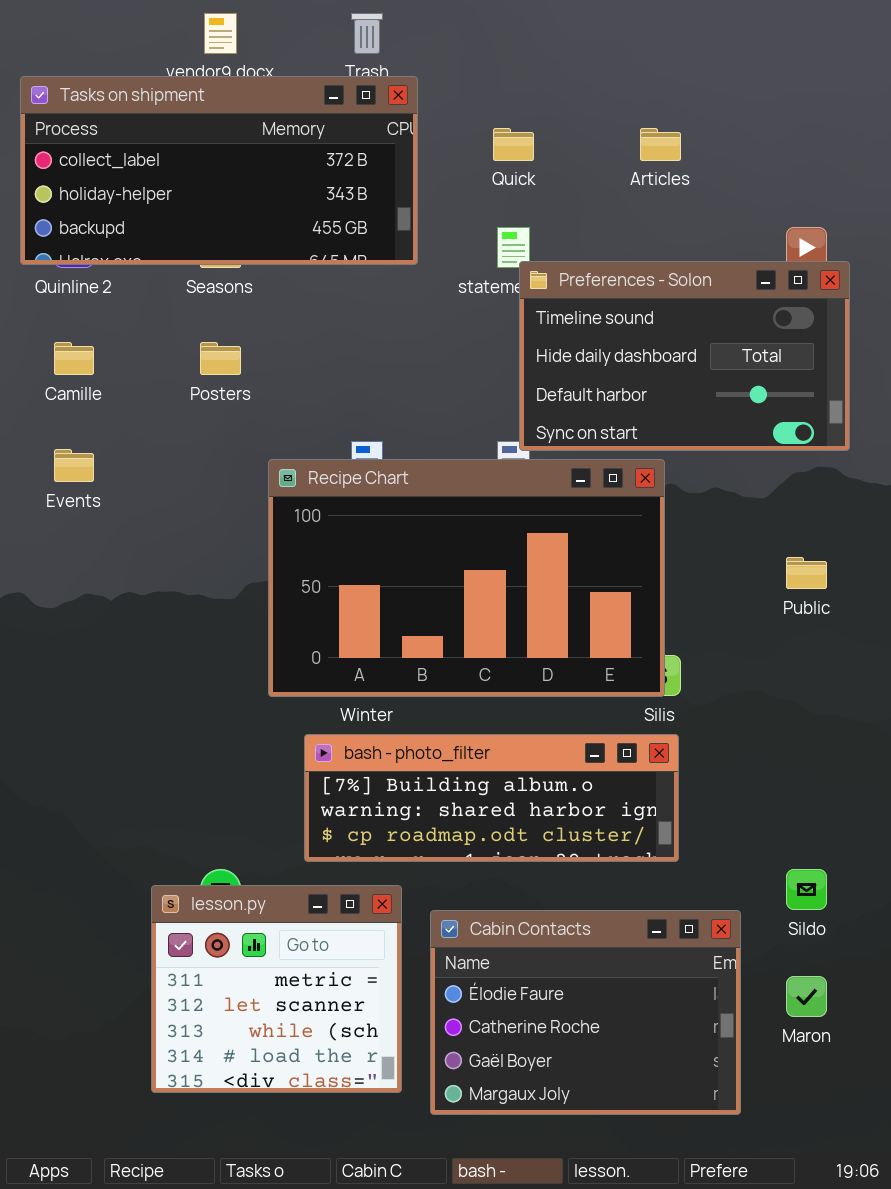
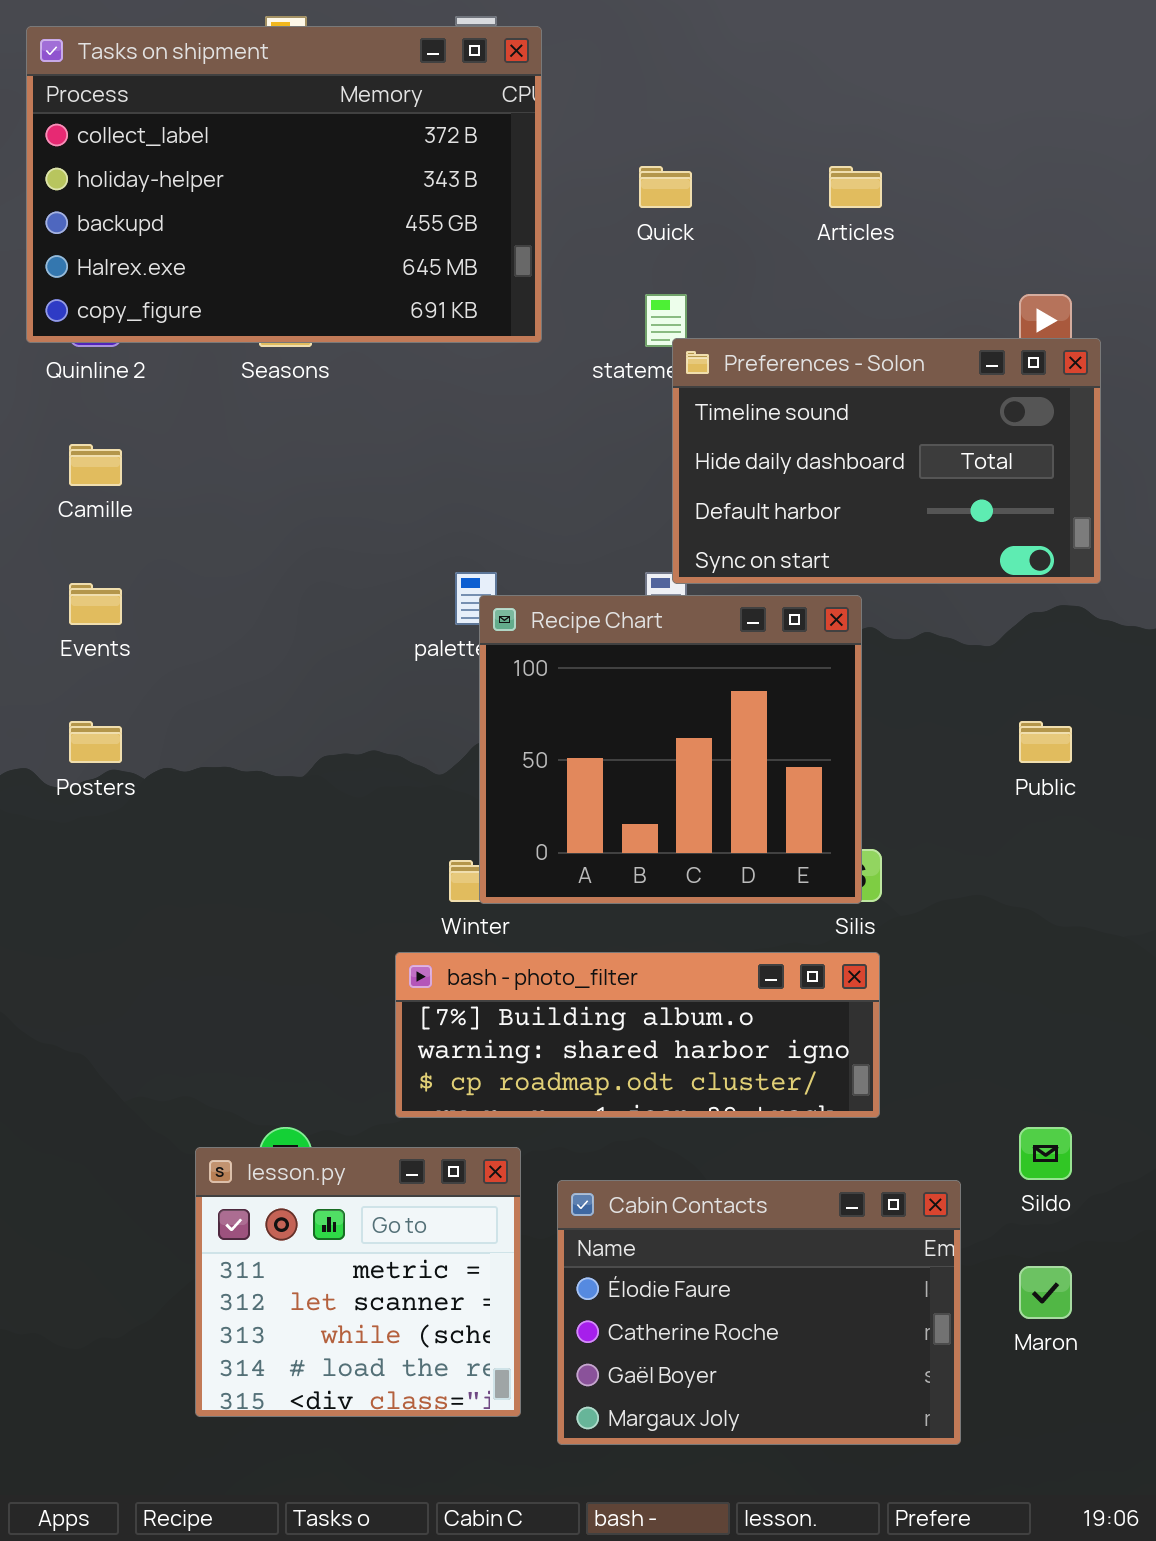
Tasks on shipment: [20,76,418,265] -> [26,26,542,343], resized
Posters: [200,342,241,375] -> [69,721,122,763], moved
Recipe Chart: [268,459,665,697] -> [479,595,862,904], resized

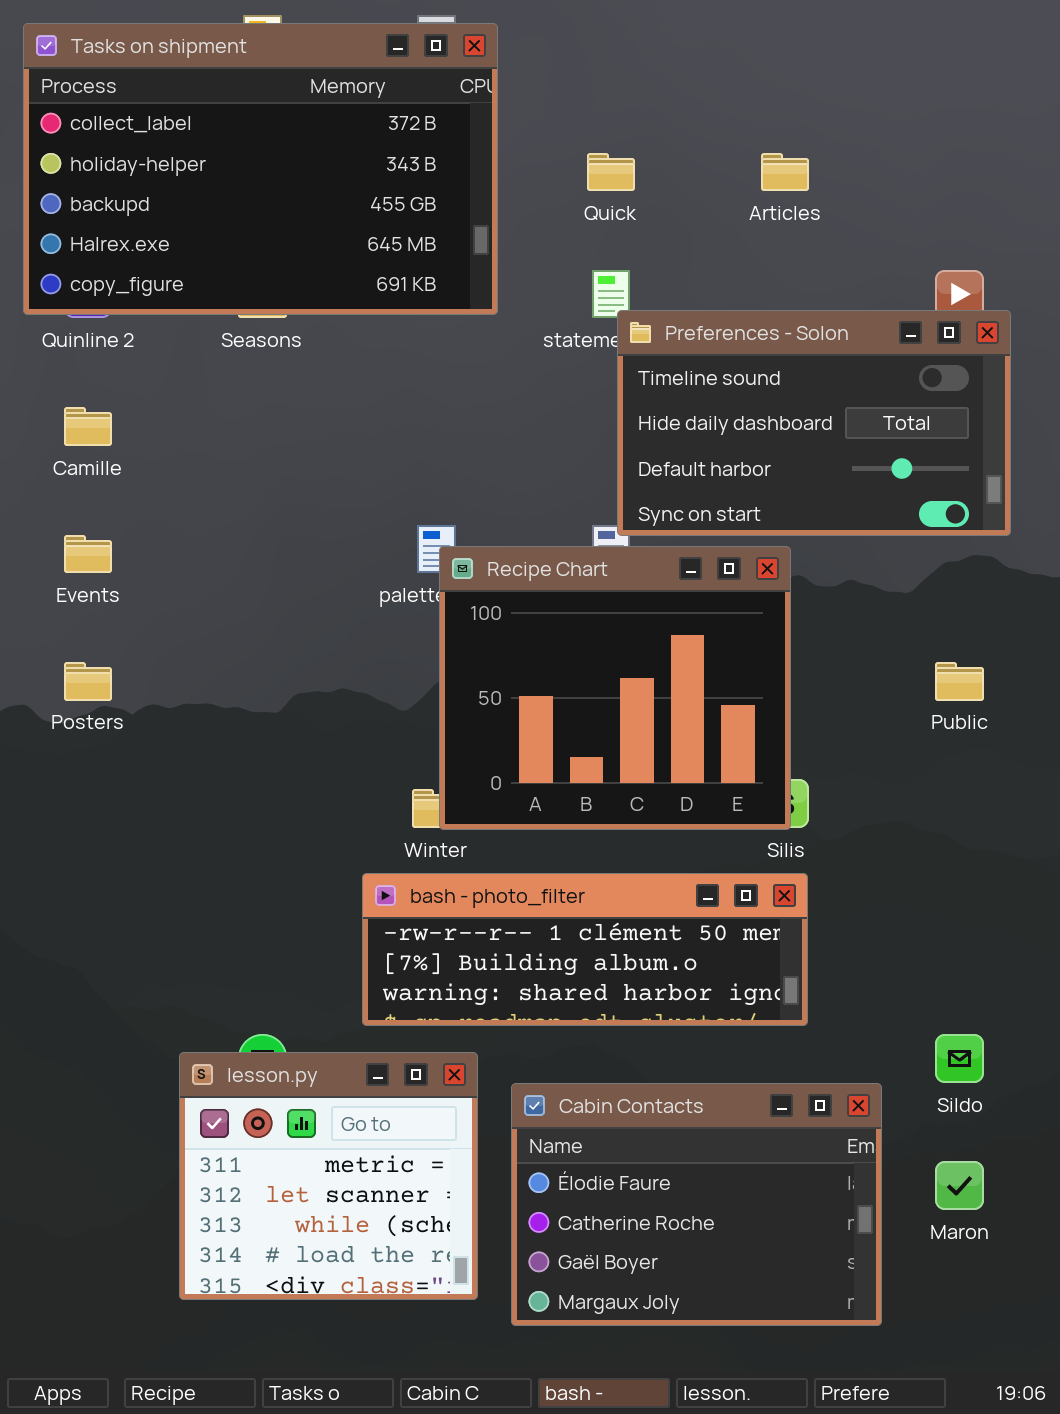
bash - photo_filter: [395,952,880,1118] -> [362,873,808,1026], scrolled up 1 row

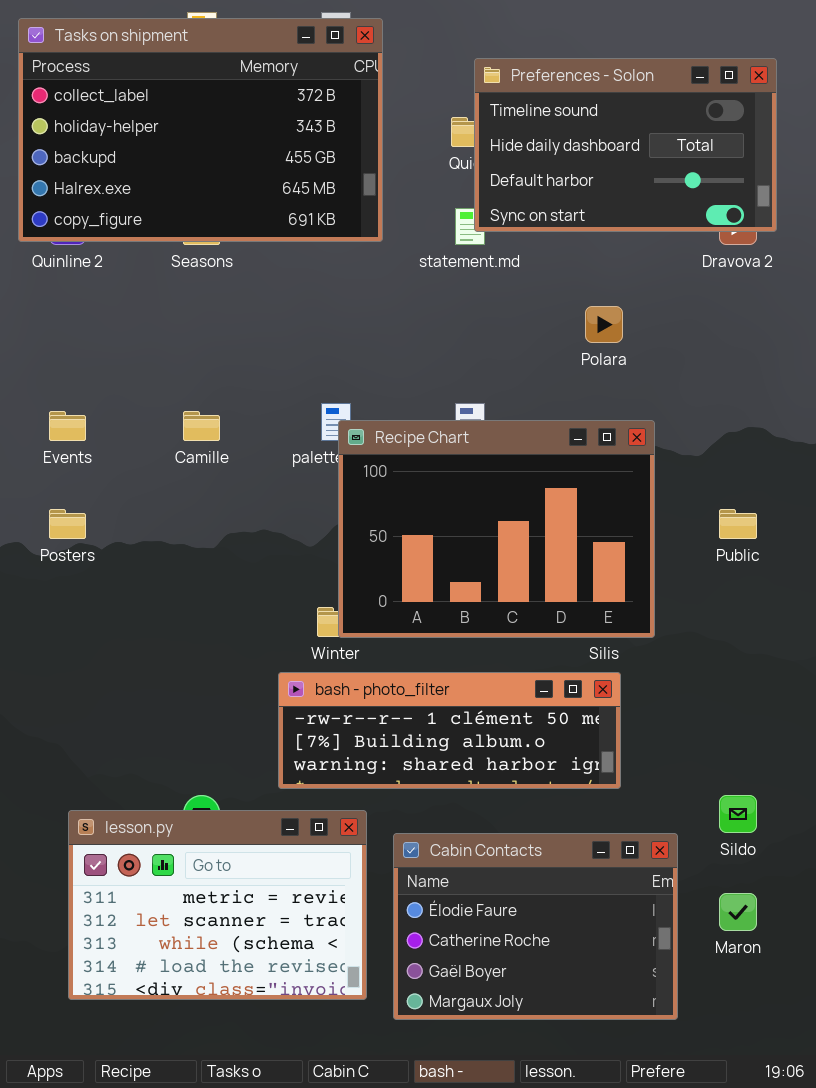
Preferences - Solon: [617,310,1011,536] -> [474,58,777,232], moved
Camille: [64,407,112,446] -> [183,411,220,441], moved
Recipe Chart: [439,546,791,830] -> [338,420,655,638], resized
lesson.py: [179,1052,478,1300] -> [68,810,367,1000], resized

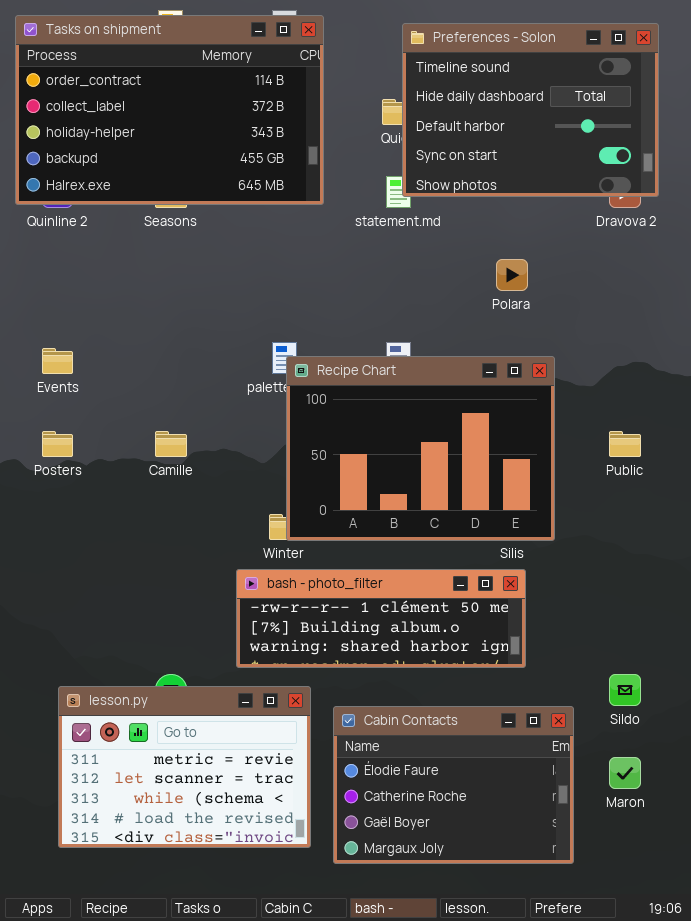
Tasks on shipment: [18,18,383,242] -> [15,15,324,205], scrolled up 1 row
Preferences - Solon: [474,58,777,232] -> [402,23,659,197], resized
Camille: [183,411,220,441] -> [155,431,187,457], moved

